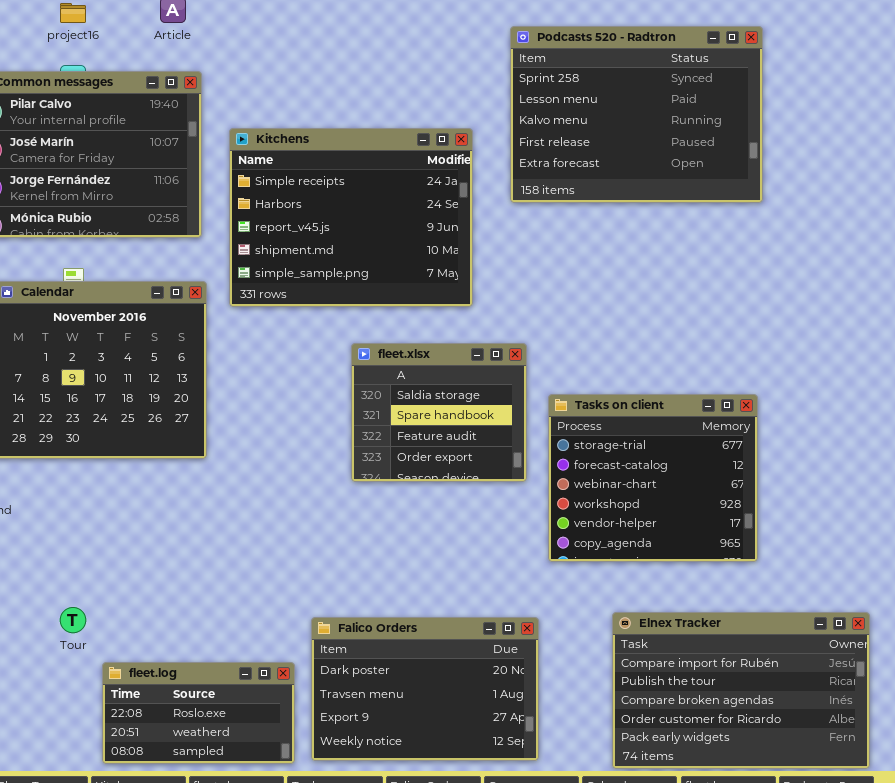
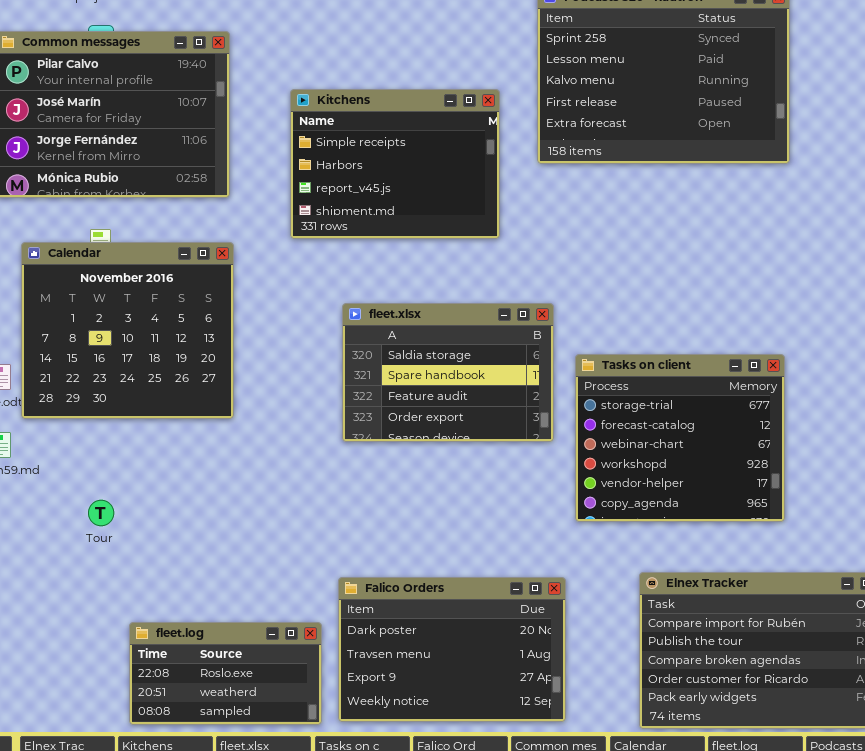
Kitchens: [229,128,473,307] -> [290,89,500,239], resized
fleet.xlsx: [351,343,527,482] -> [342,303,554,442], resized
Tour: [60,607,86,633] -> [88,500,114,526], moved

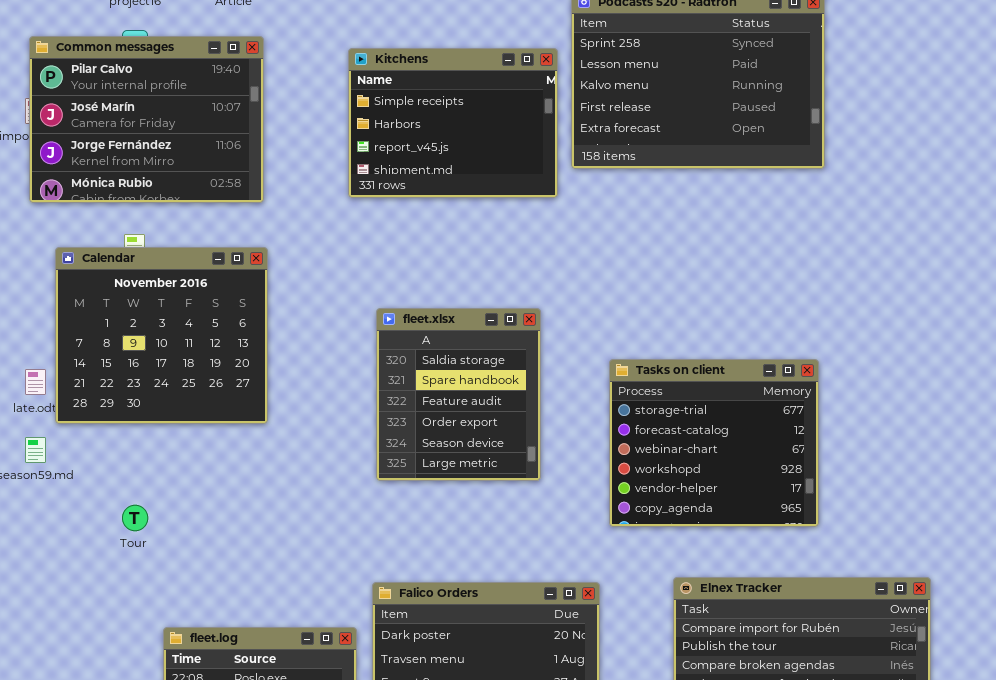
Kitchens: [290,89,500,239] -> [348,48,558,198], moved
fleet.xlsx: [342,303,554,442] -> [376,308,541,481], resized

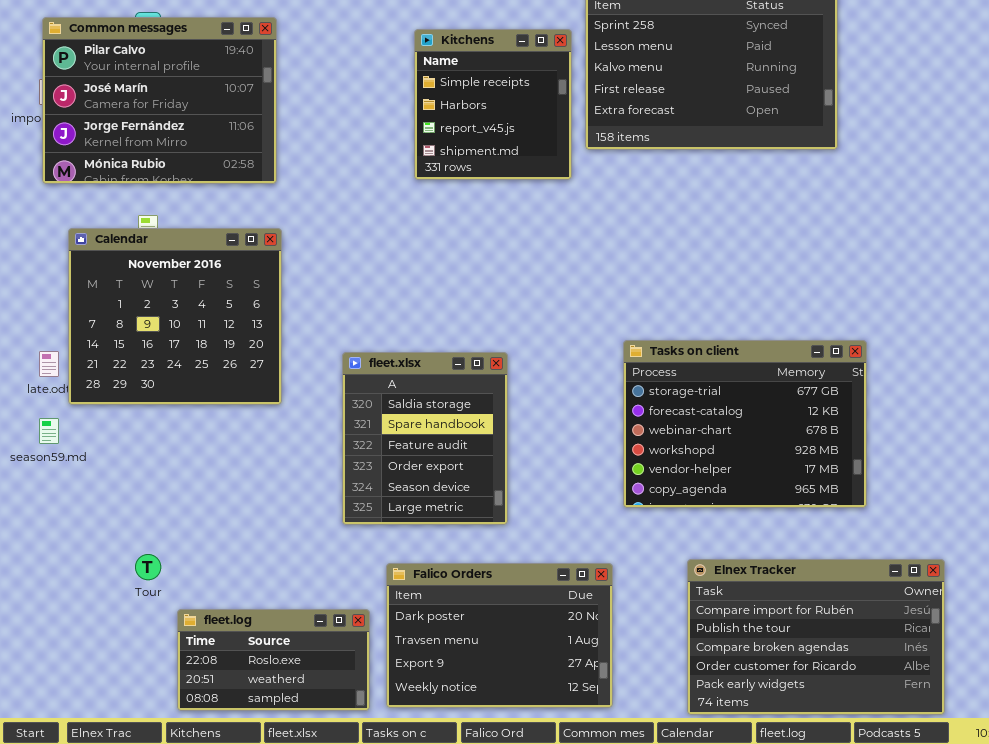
Kitchens: [348,48,558,198] -> [414,29,572,180], resized
fleet.xlsx: [376,308,541,481] -> [342,352,508,525], moved
Tasks on client: [609,359,819,527] -> [623,340,867,508], resized
Tour: [122,505,148,531] -> [135,554,161,580], moved

